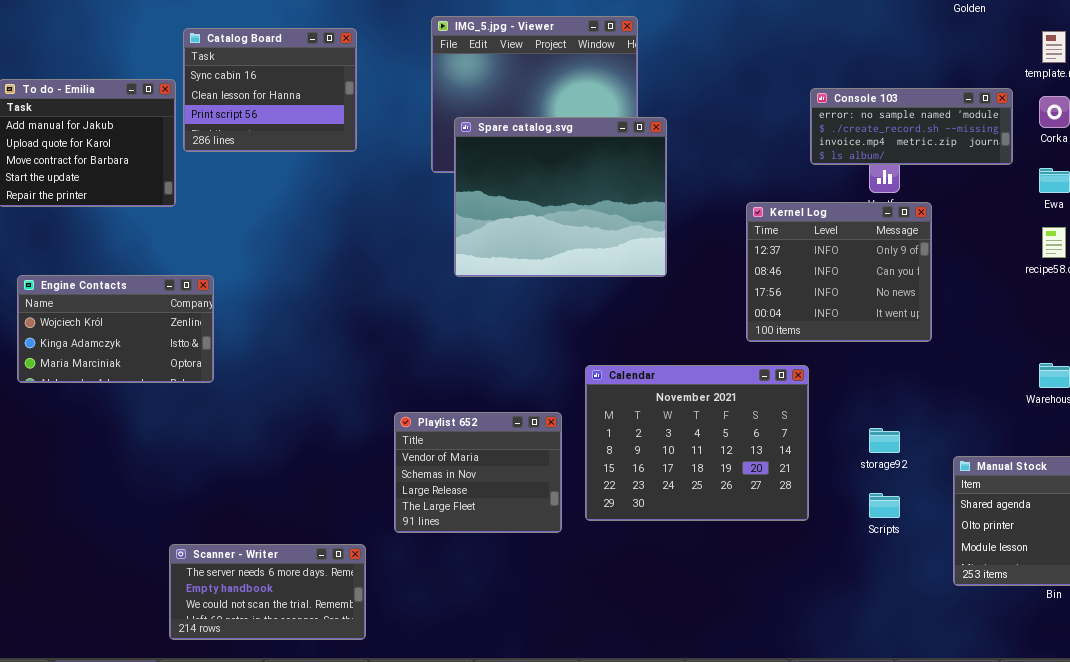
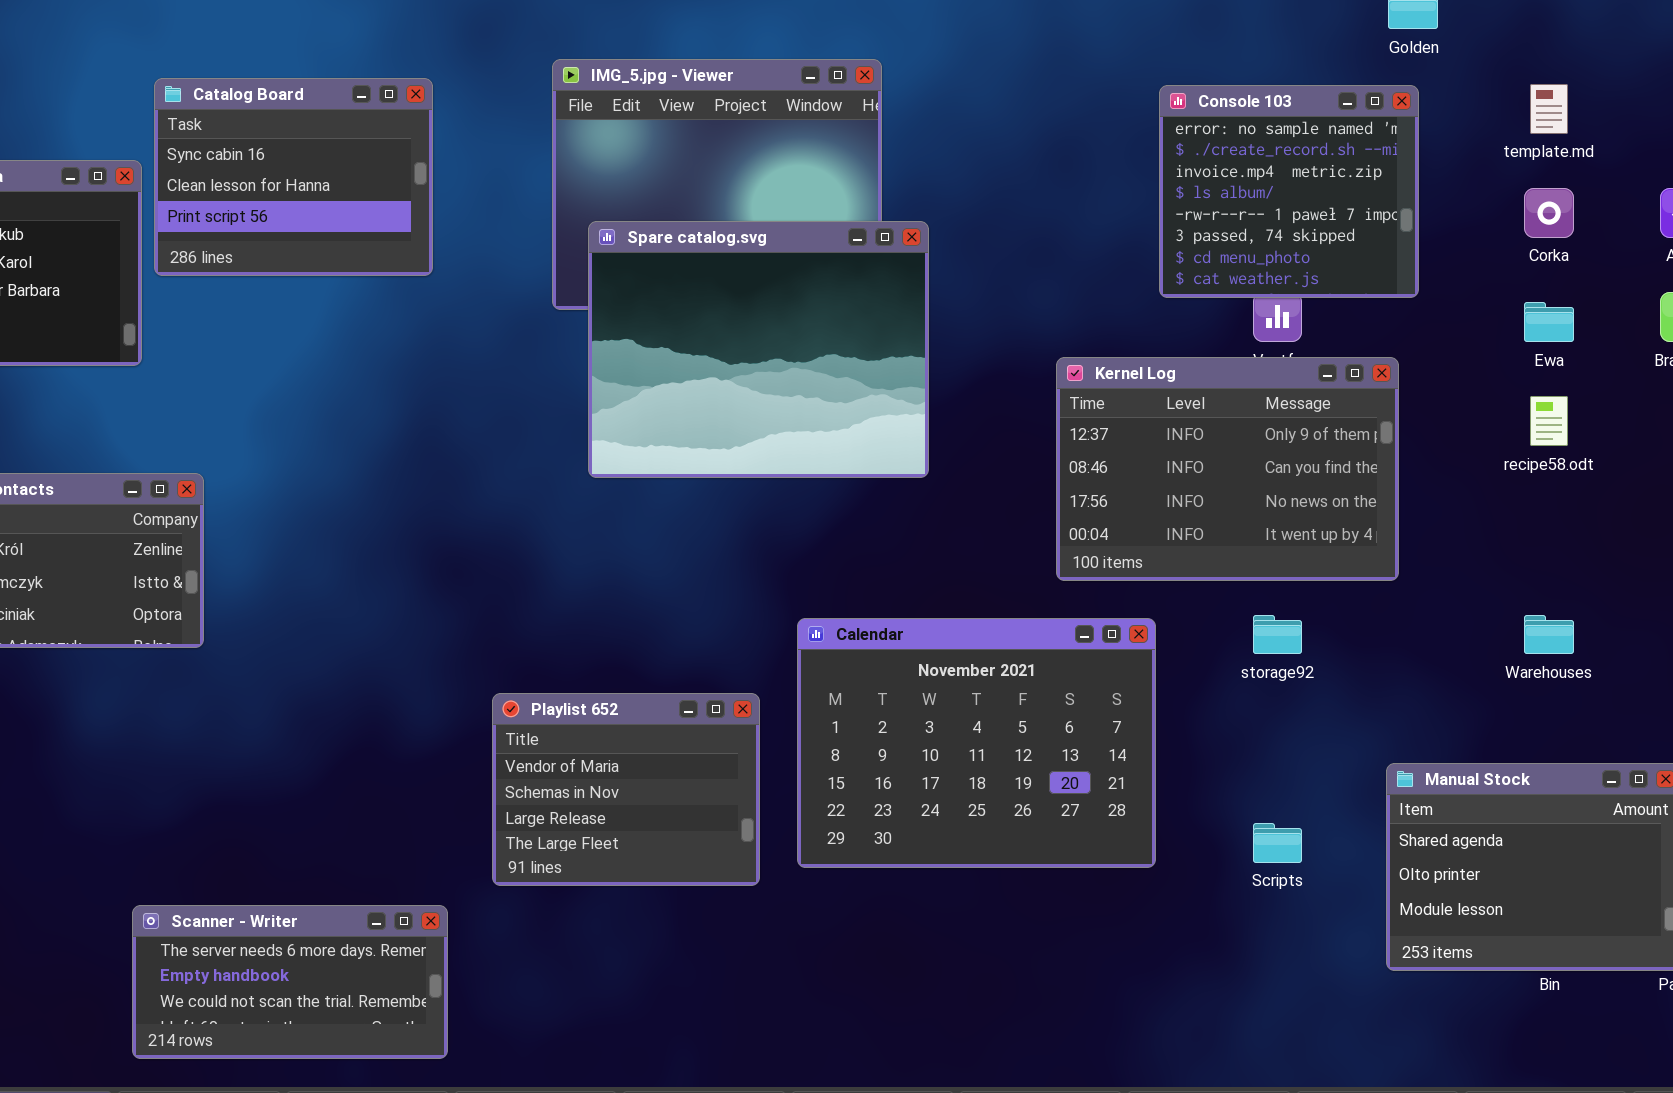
Console 103: [810,88,1013,165] -> [1159,85,1419,298], resized
Kernel Log: [746,202,932,342] -> [1056,357,1399,581], resized
storage92: [869,428,900,453] -> [1253,615,1302,654], moved

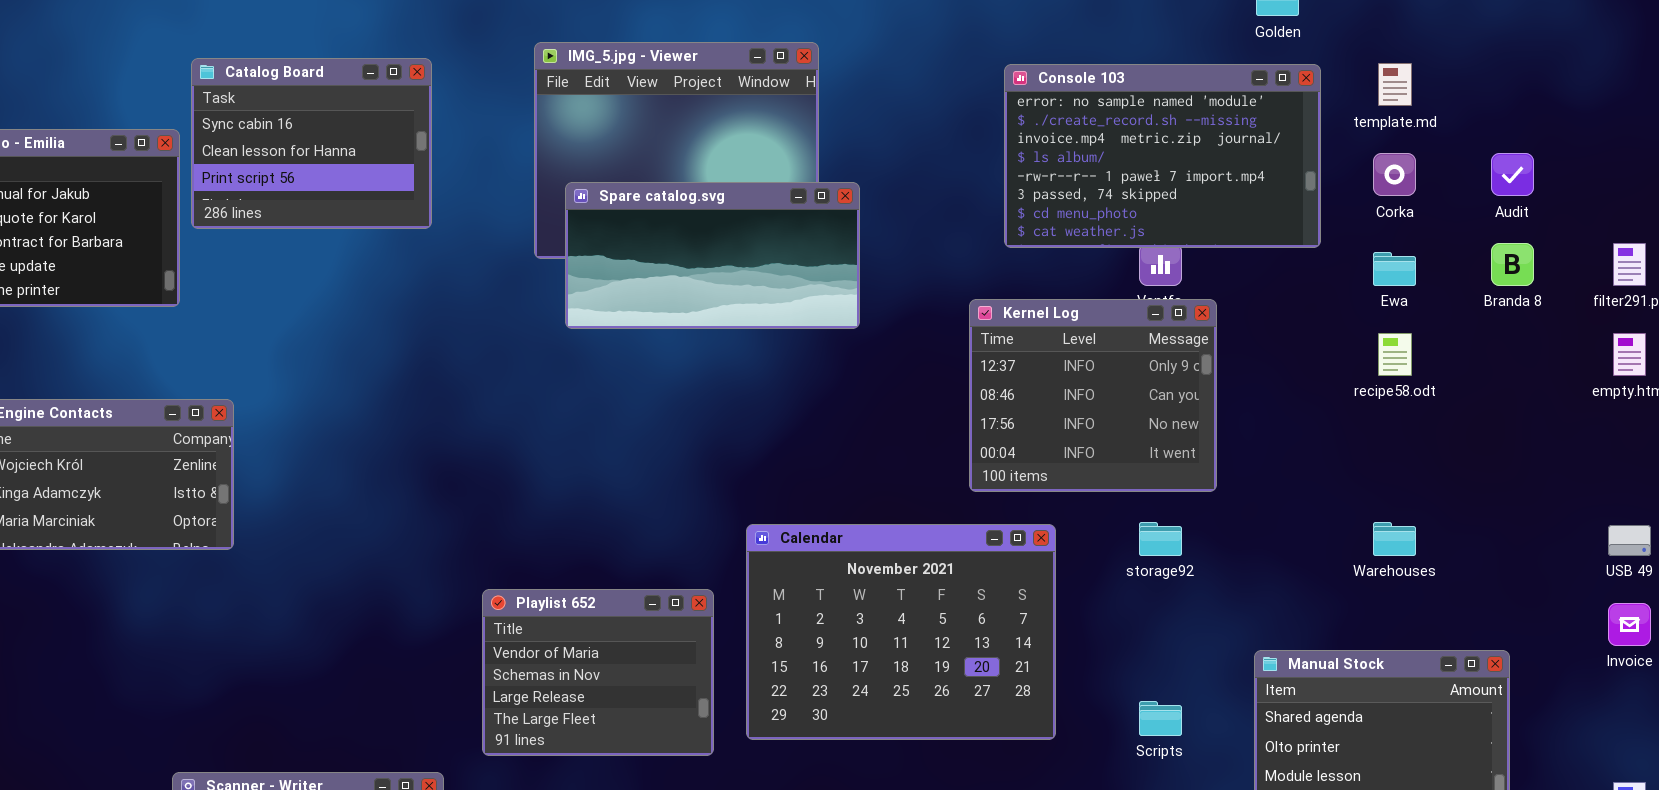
Console 103: [1159,85,1419,298] -> [1004,64,1321,248], moved, resized
Spare catalog.svg: [588,221,929,478] -> [565,182,860,329], resized
Kernel Log: [1056,357,1399,581] -> [969,299,1217,492], resized

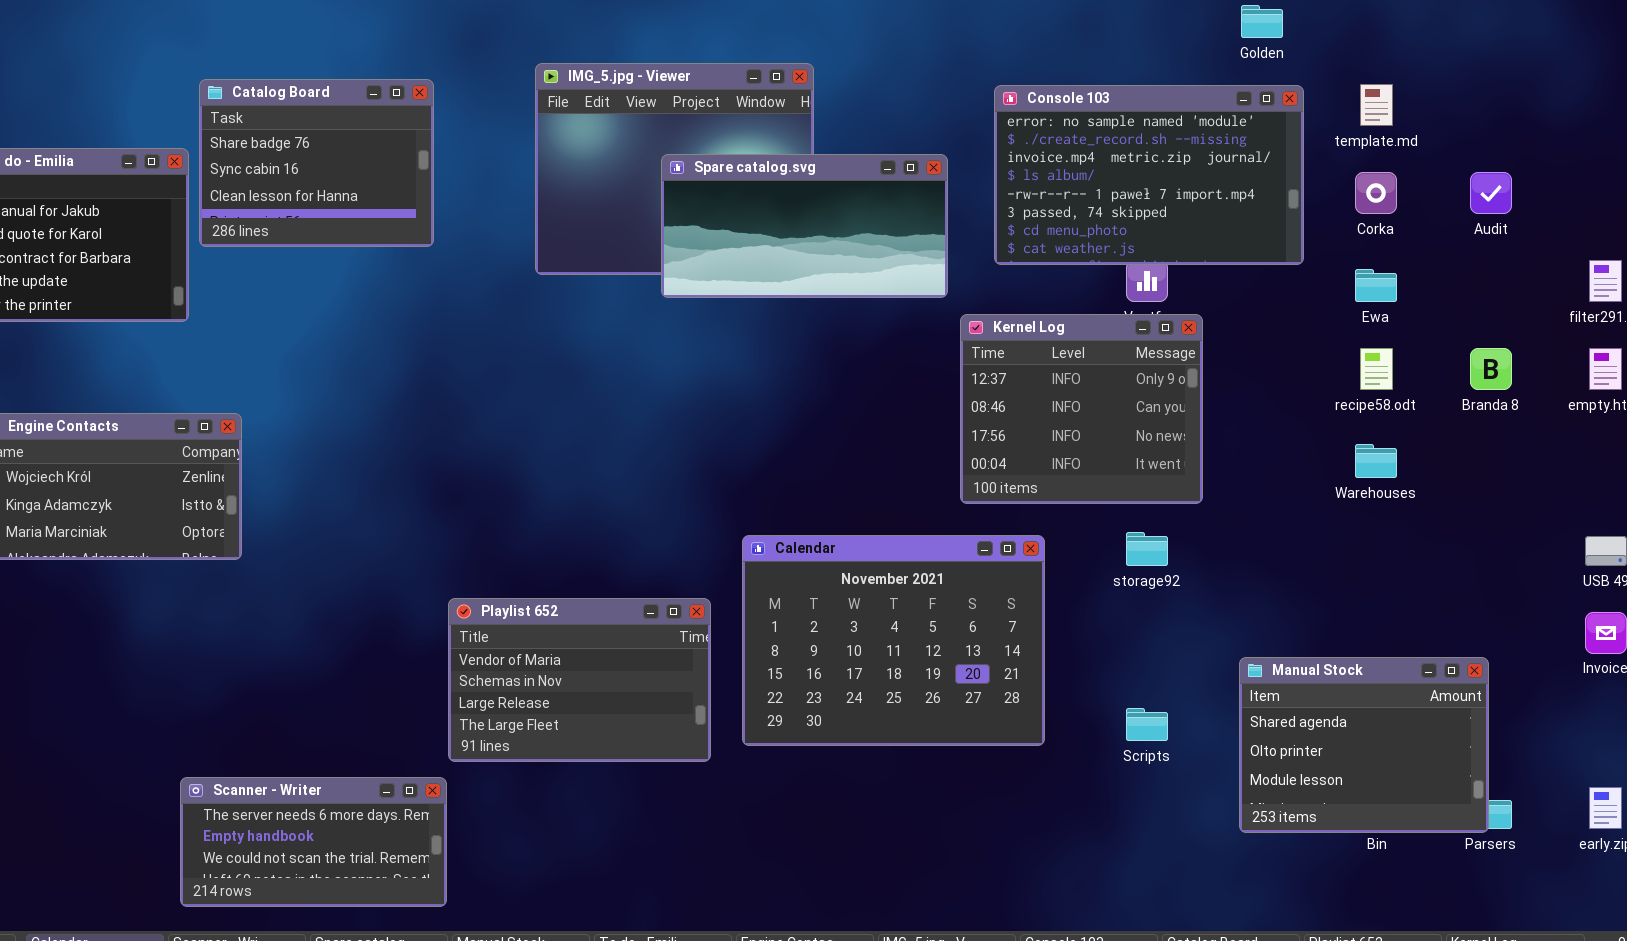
Catalog Board: [191,58,432,229] -> [199,79,434,247], scrolled up 1 row
Spare catalog.svg: [565,182,860,329] -> [661,154,948,298], moved
Branda 8: [1491,243,1534,286] -> [1470,348,1512,390], moved
Warehouses: [1373,522,1416,556] -> [1355,444,1397,478], moved
Playlist 652: [482,589,714,756] -> [448,598,711,762], resized

